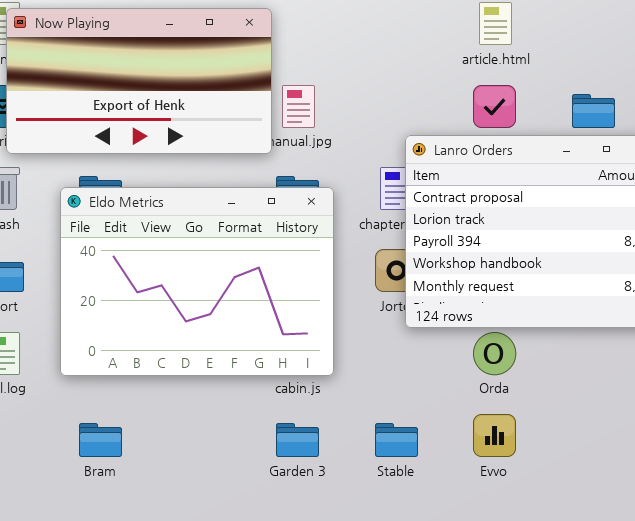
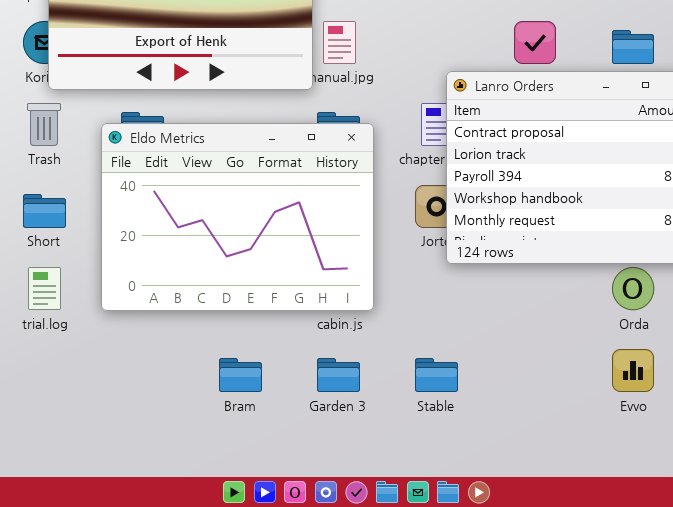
Orda: [473,332,516,375] -> [612,267,654,310], moved
Evvo: [473,414,516,457] -> [612,349,654,392], moved
Bram: [79,423,122,457] -> [219,358,262,392], moved

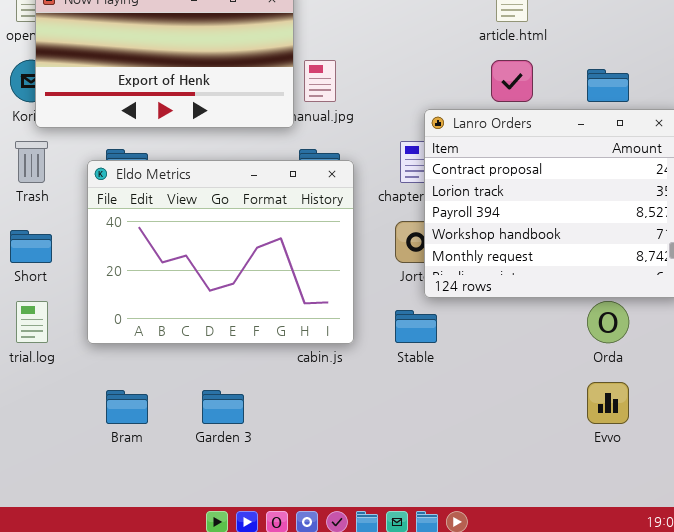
Bram: [219,358,262,392] -> [106,390,148,424], moved
Garden 3: [317,358,360,392] -> [202,390,244,424], moved
Stable: [415,358,458,392] -> [395,310,437,343], moved

